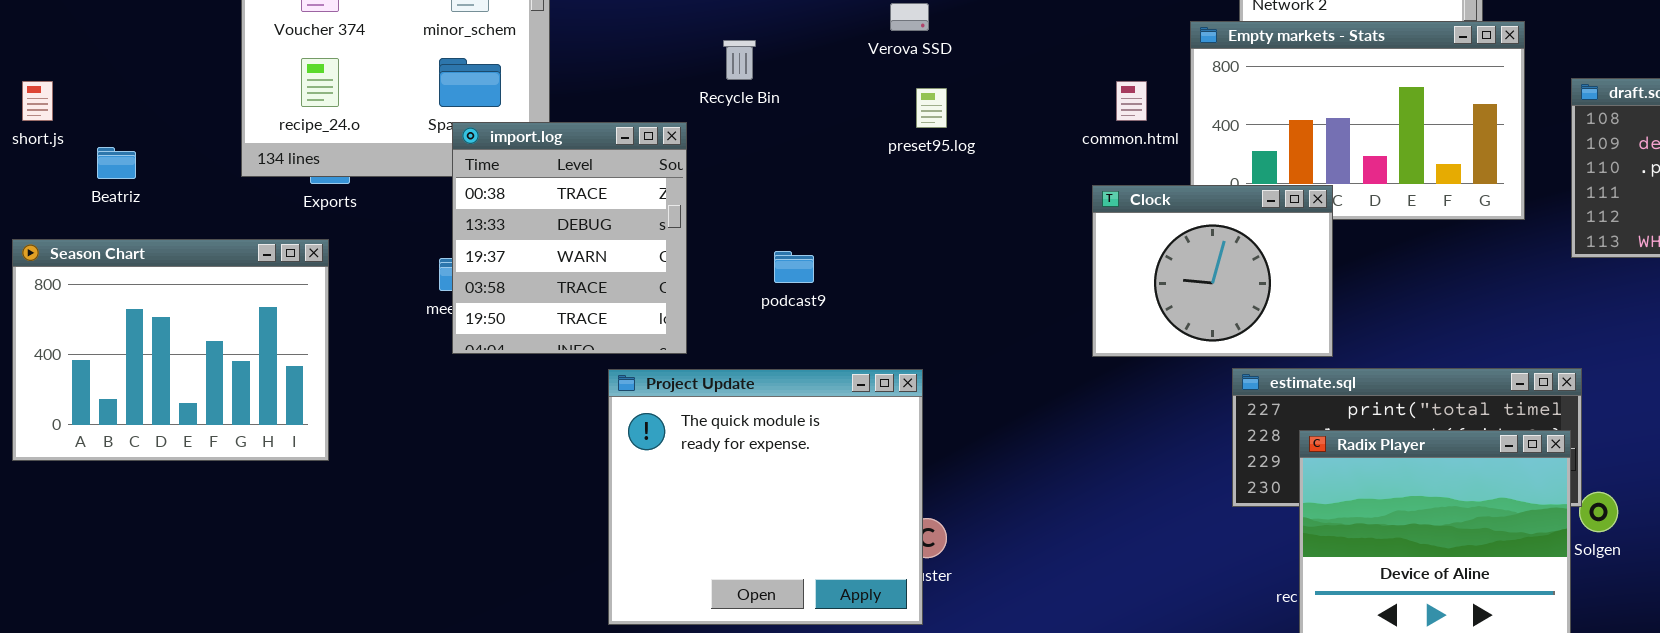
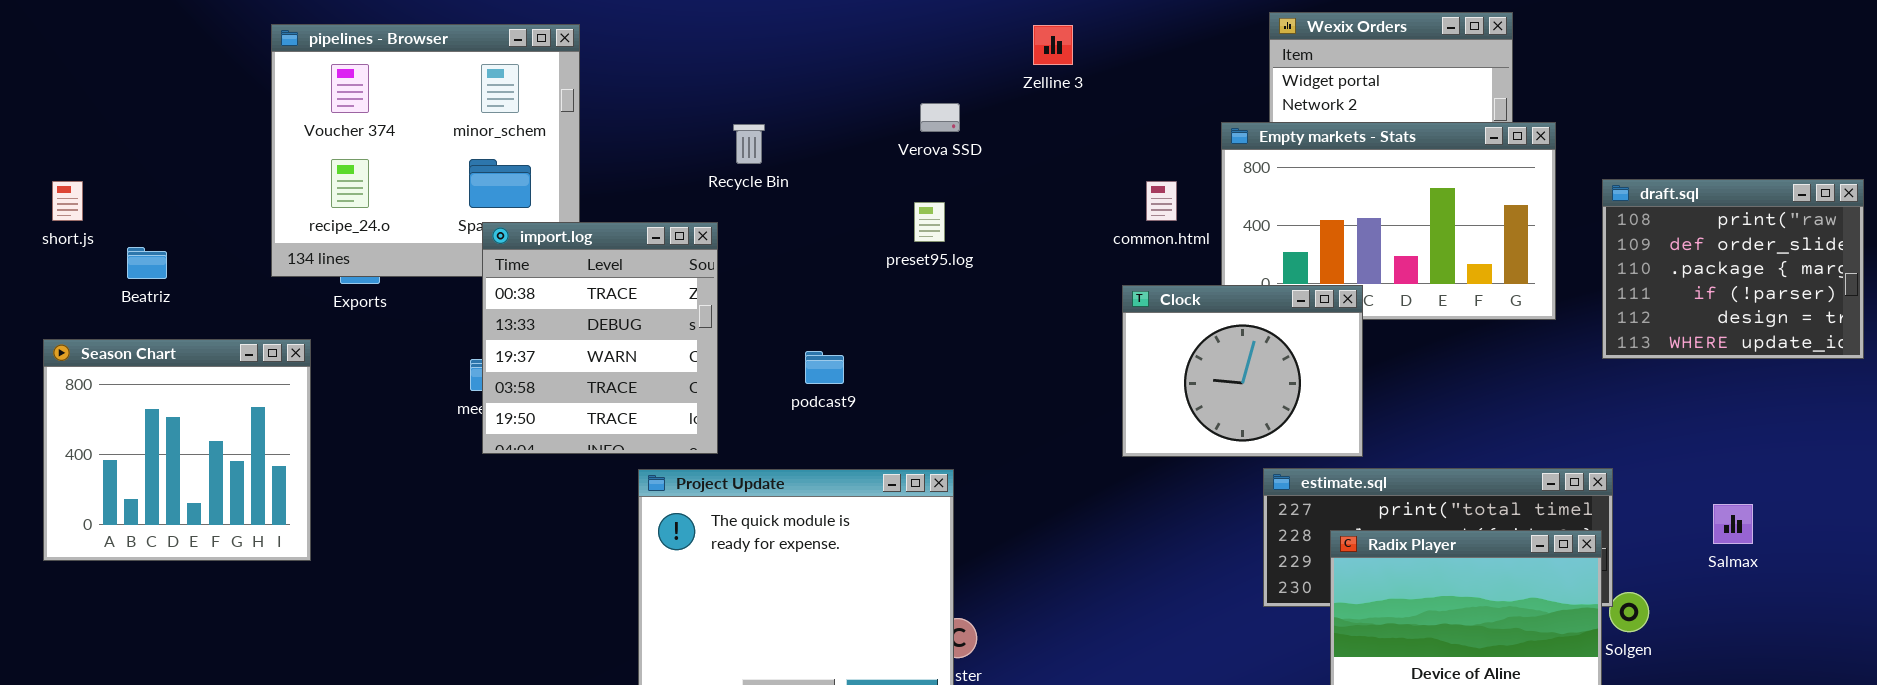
Recycle Bin: [723,40,756,80] -> [733,124,765,164], moved
preset95.log: [916,88,947,128] -> [914,202,945,242], moved
Season Chart: [12,239,329,461] -> [43,339,311,561], resized

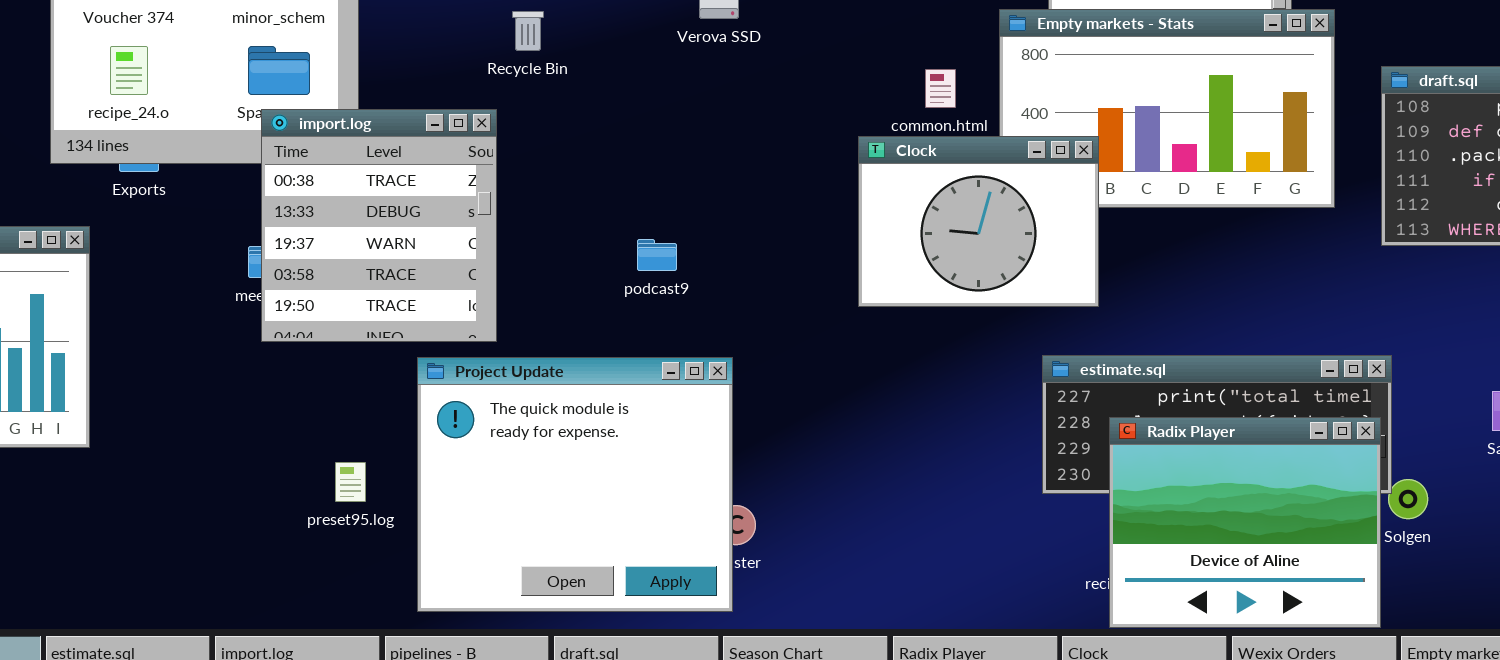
preset95.log: [914,202,945,242] -> [335,462,366,502], moved
Clock: [1122,285,1363,457] -> [858,136,1099,307], moved
podcast9: [805,351,844,384] -> [637,239,677,271], moved

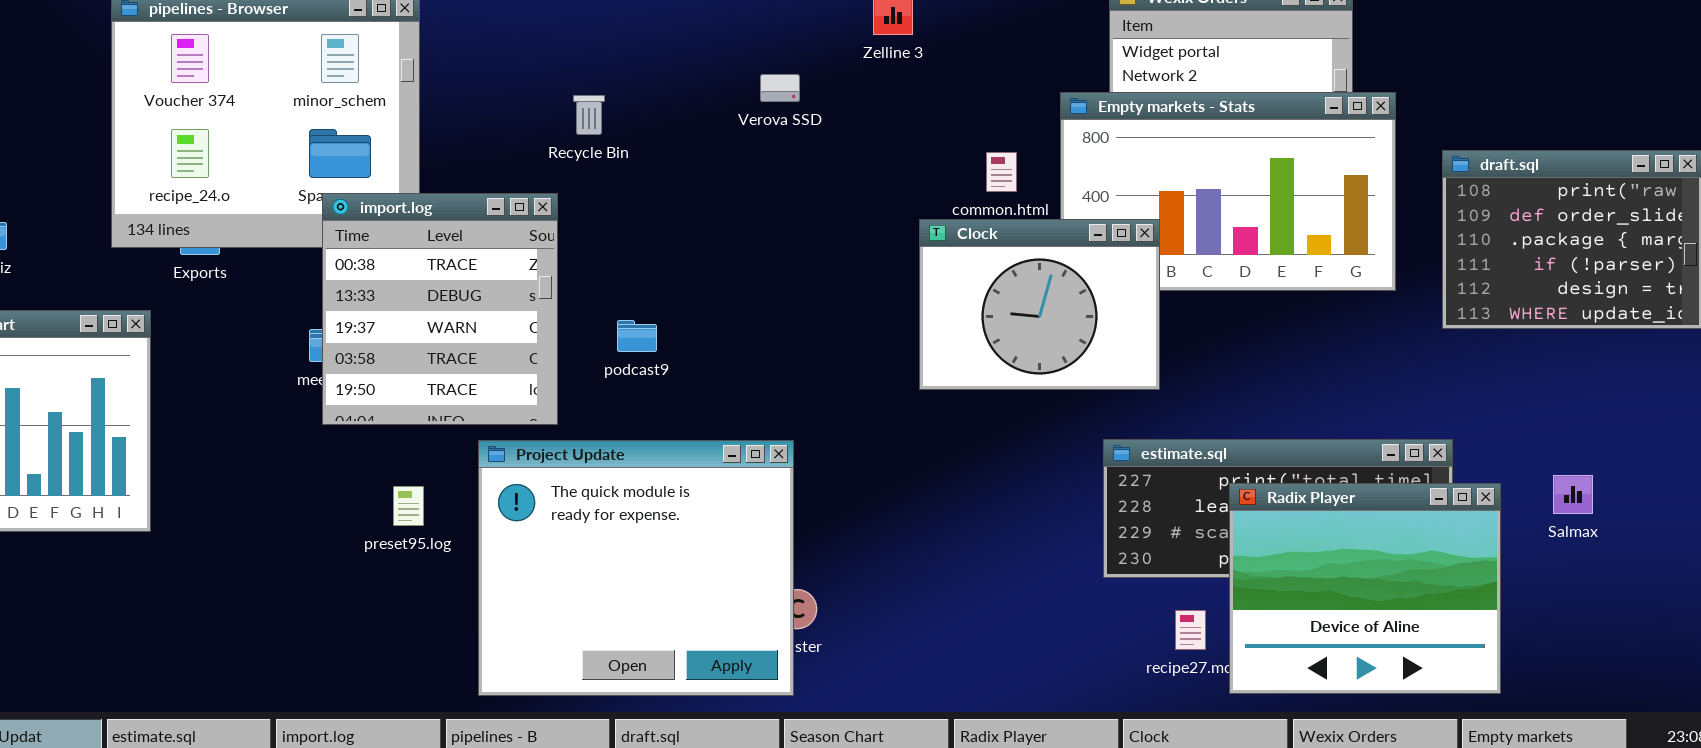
podcast9: [637,239,677,271] -> [617,320,657,352], moved
Radix Player: [1109,417,1381,628] -> [1229,483,1501,694], moved
preset95.log: [335,462,366,502] -> [393,486,424,526], moved

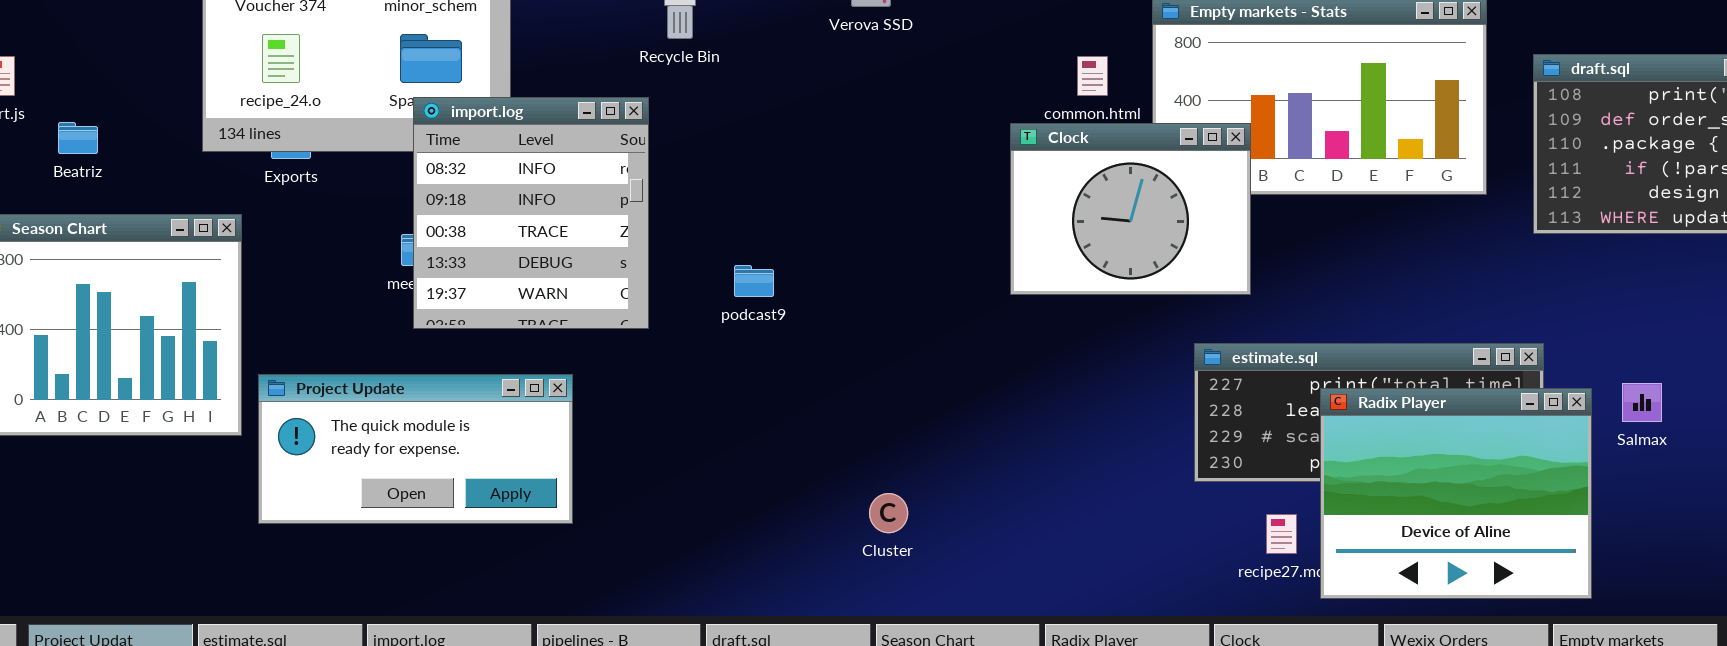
import.log: [322,193,558,425] -> [413,97,649,329], scrolled up 2 rows
podcast9: [617,320,657,352] -> [734,265,774,297], moved
Project Update: [478,440,794,696] -> [258,374,573,524], moved, resized
Salmax: [1553,475,1593,514] -> [1622,383,1662,422], moved

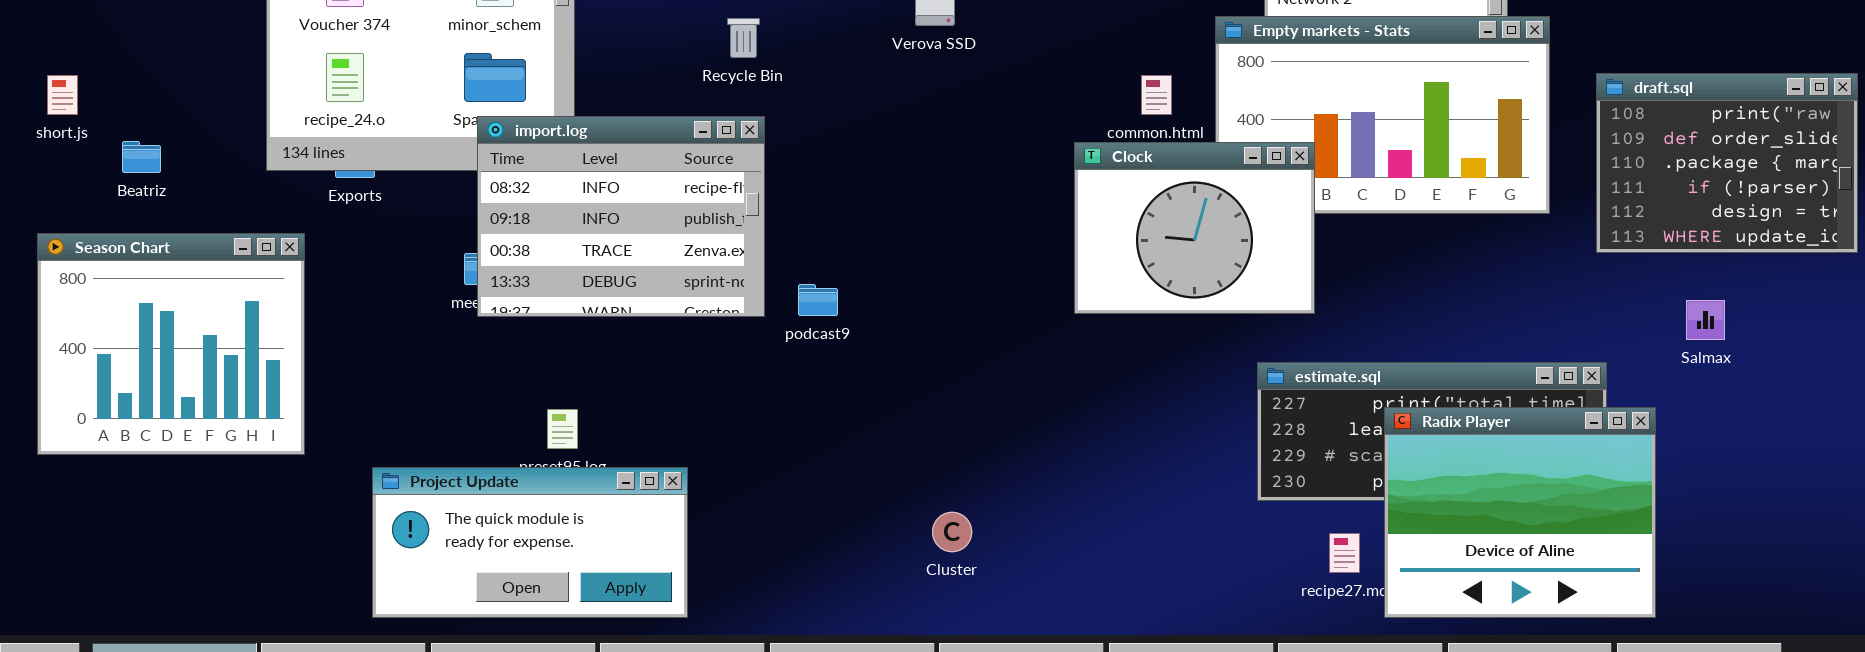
import.log: [413,97,649,329] -> [477,116,765,317], resized
Project Update: [258,374,573,524] -> [372,467,688,618], moved
Salmax: [1622,383,1662,422] -> [1686,300,1725,340], moved

